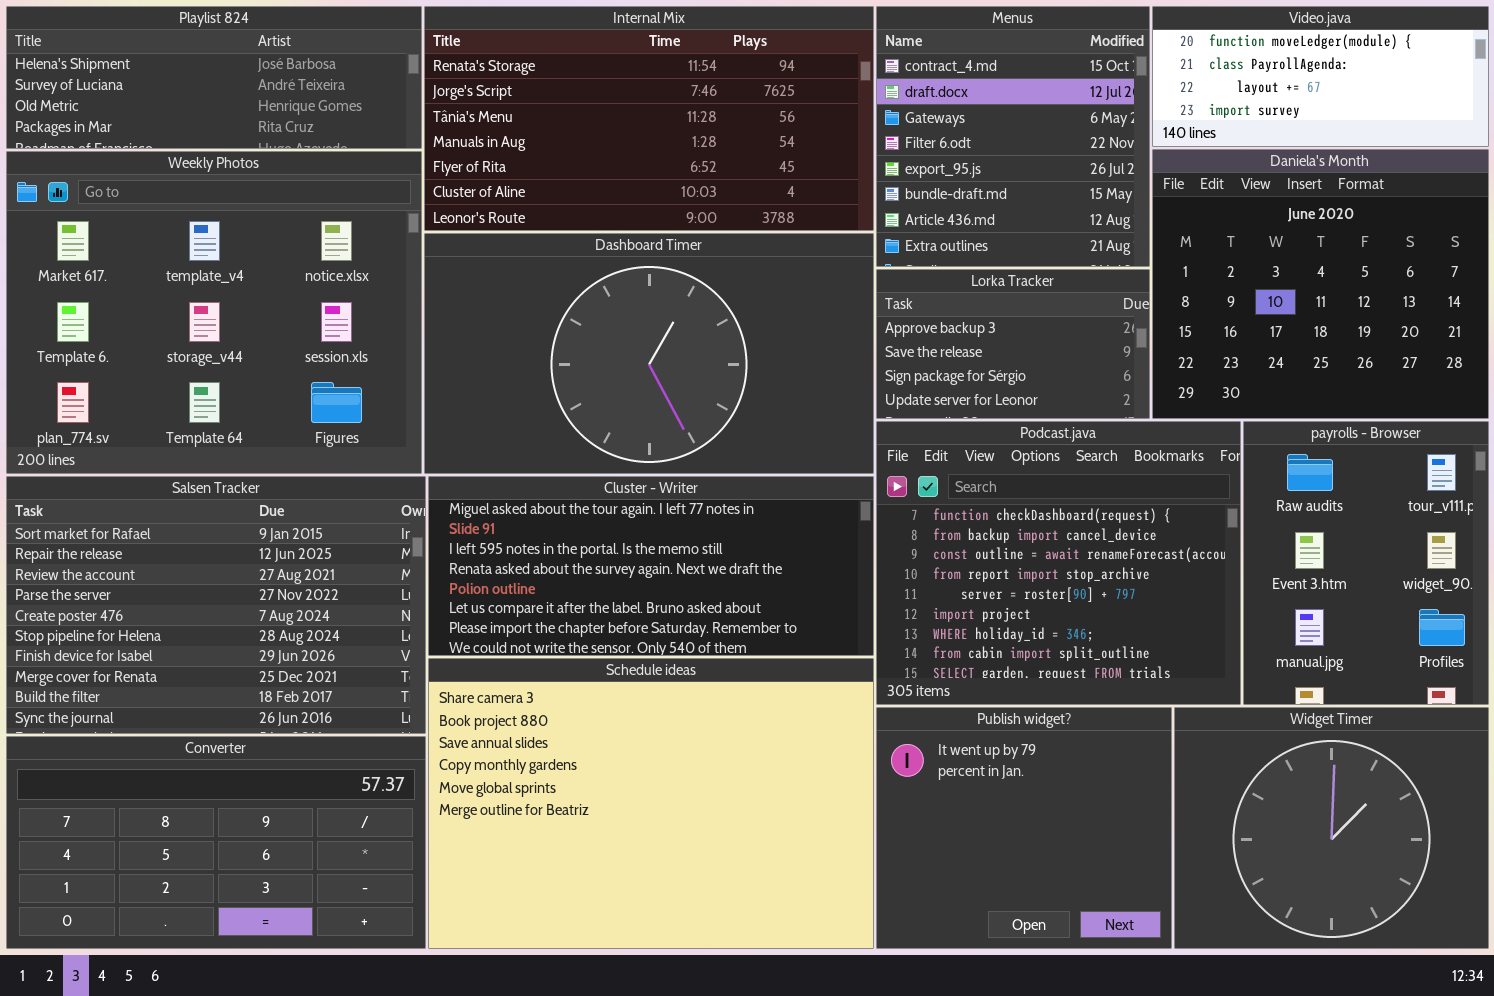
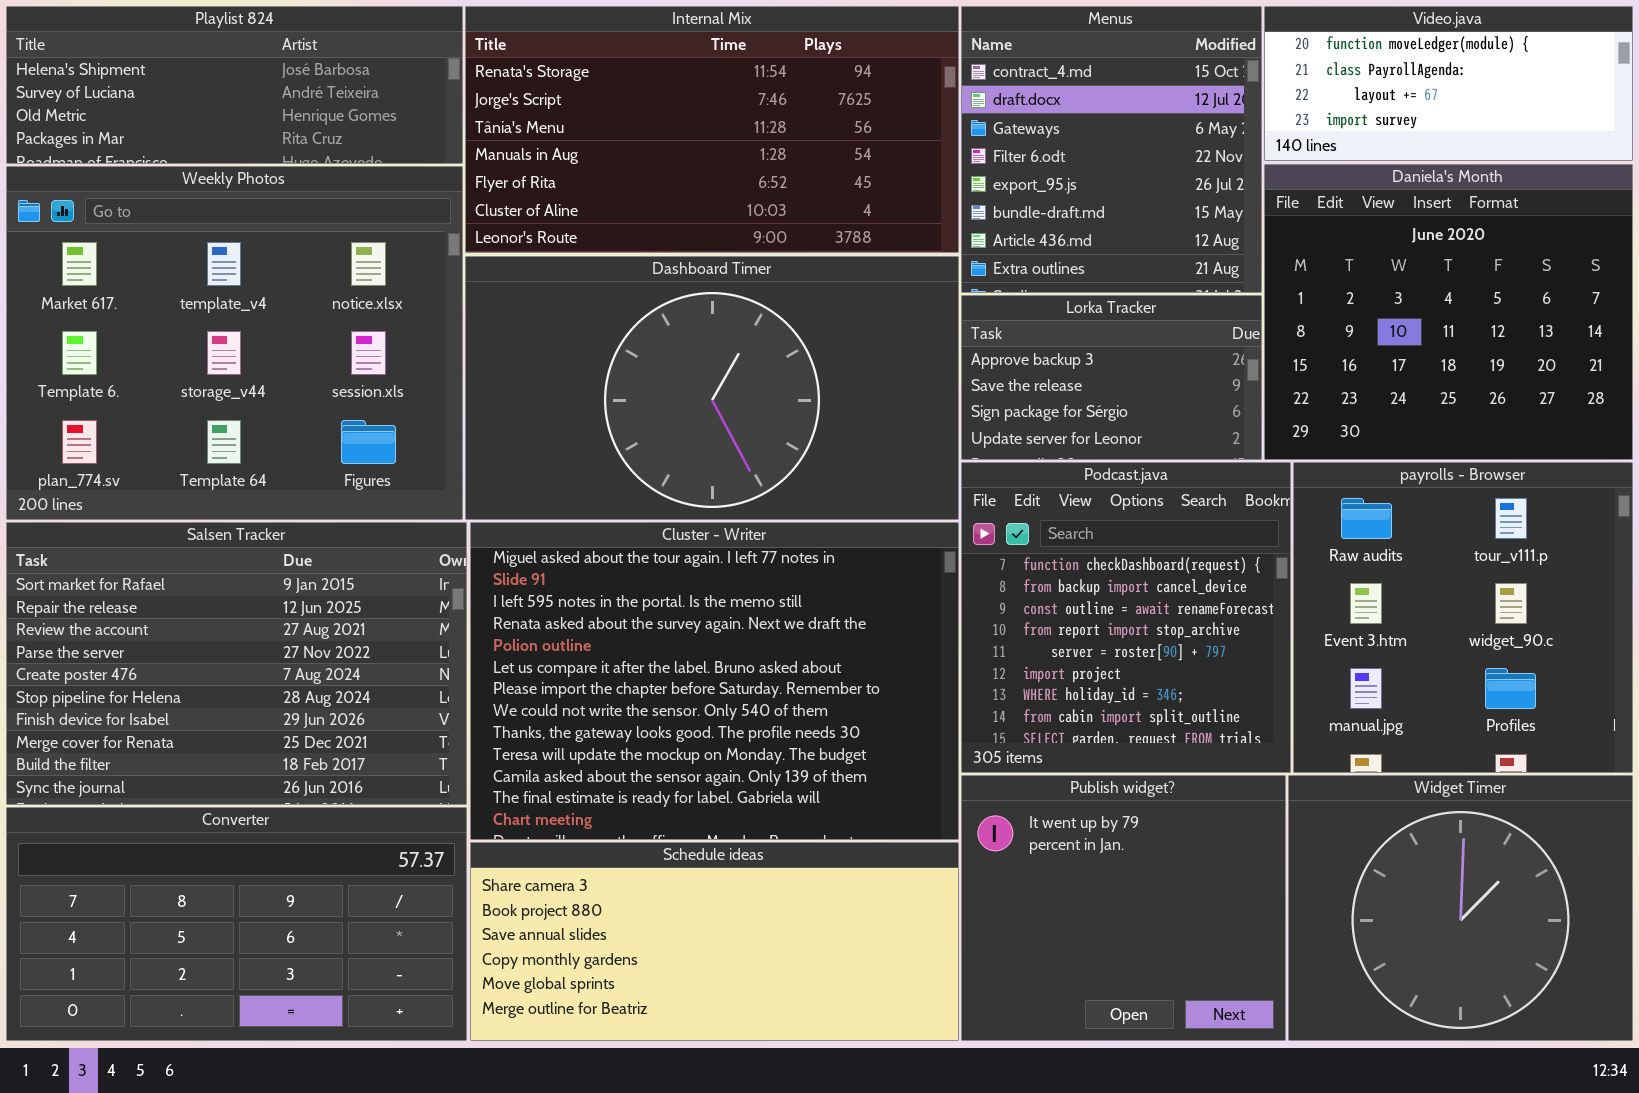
Podcast.java: [876,421,1241,705] -> [961,462,1291,773], resized
payrolls - Browser: [1243,421,1489,705] -> [1293,462,1633,773], resized
Cluster - Writer: [428,476,874,656] -> [470,522,959,840], resized
Schedule ideas: [428,658,874,949] -> [470,842,959,1041], resized

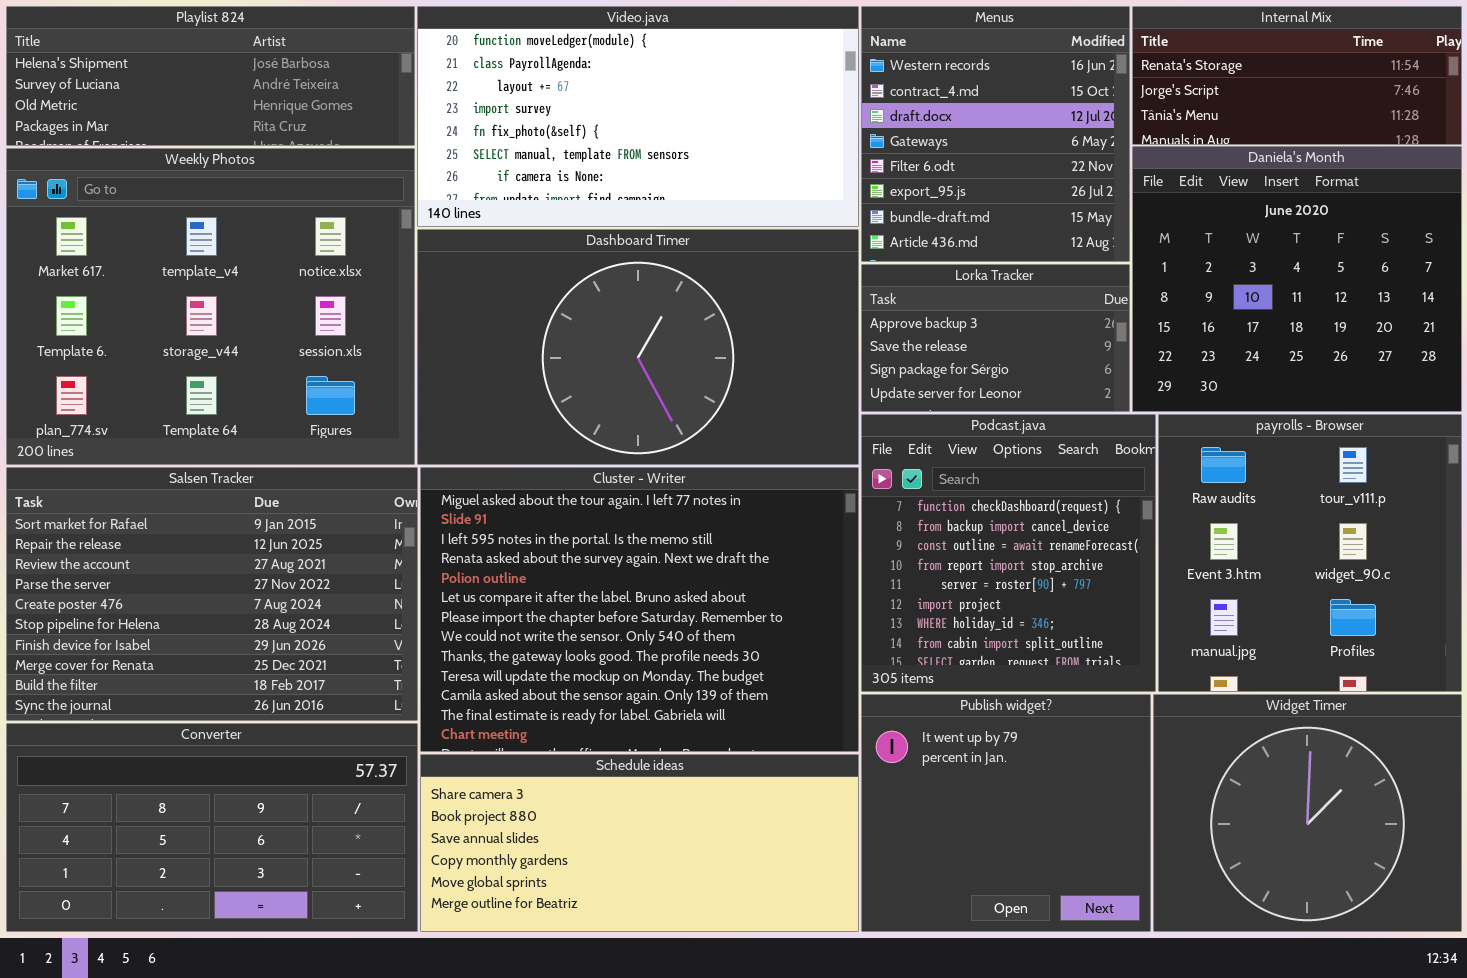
Internal Mix: [465,6,959,253] -> [1132,6,1462,145], moved, resized
Menus: [961,6,1262,293] -> [861,6,1130,262], scrolled up 1 row
Video.java: [1264,6,1633,161] -> [417,6,859,227], moved, resized

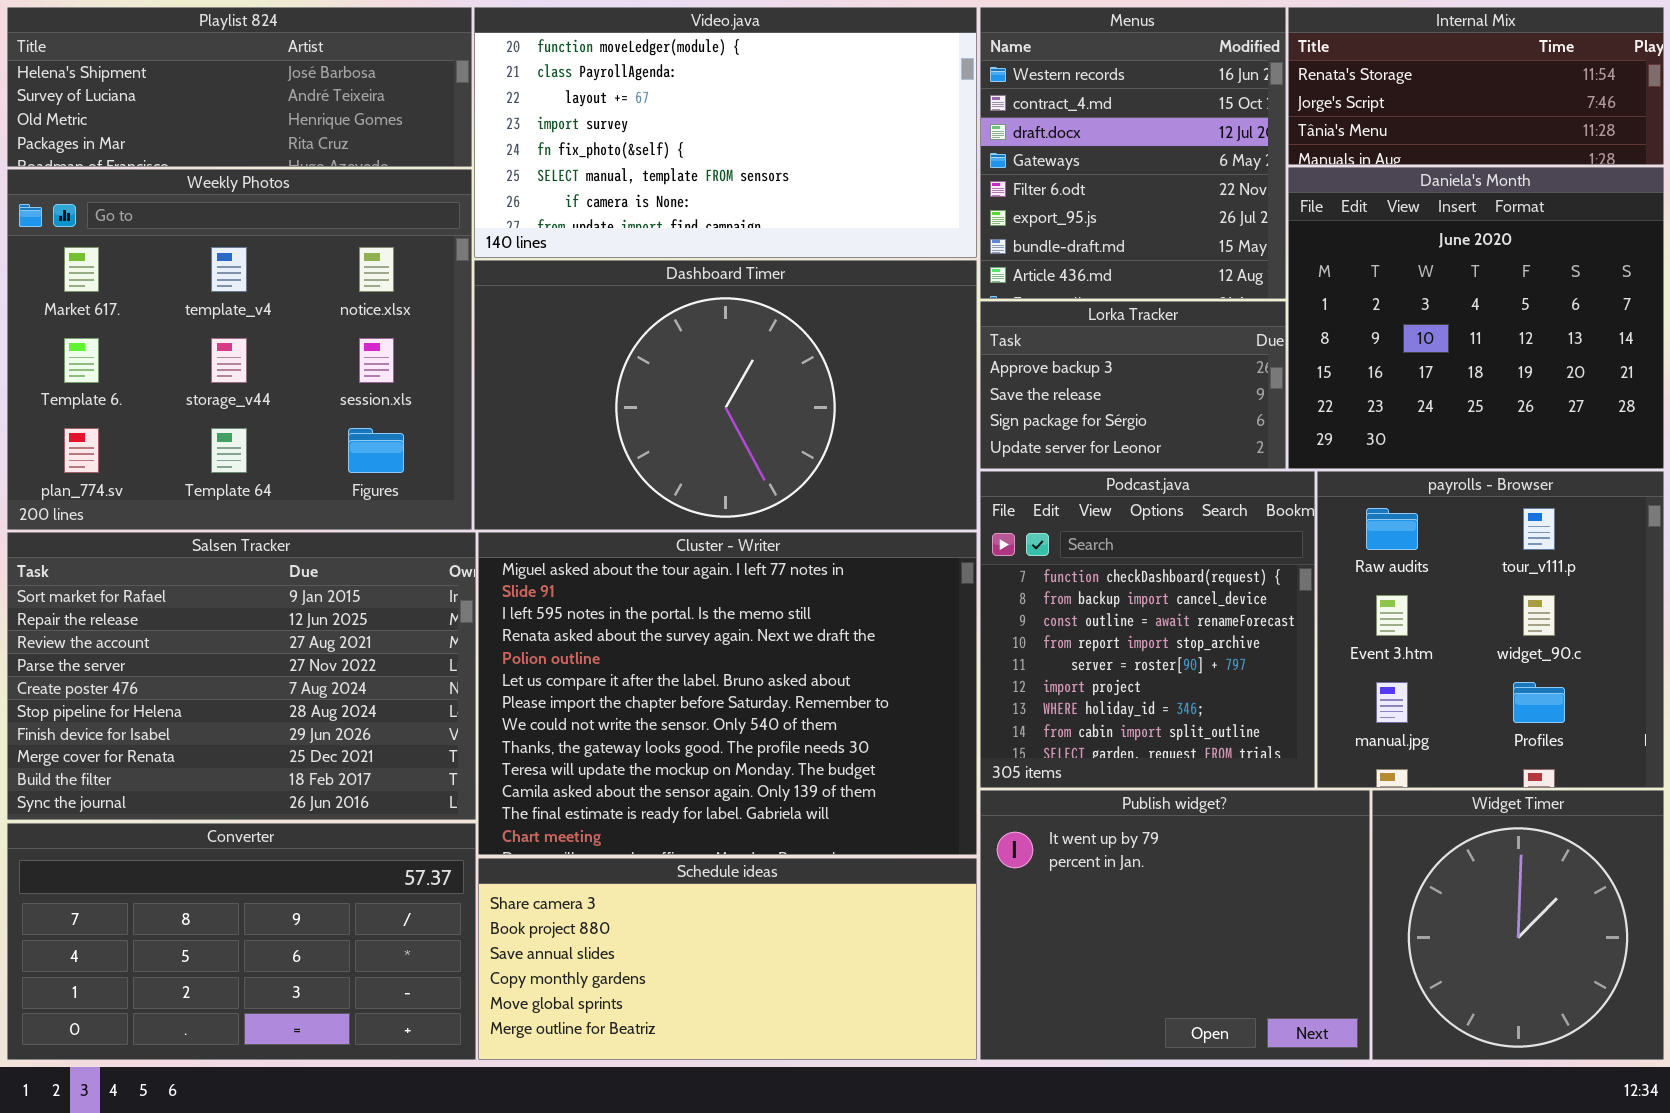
Publish widget?: [861,694,1151,932] -> [980,790,1370,1060], resized
Widget Timer: [1153,694,1462,932] -> [1372,790,1664,1060], resized

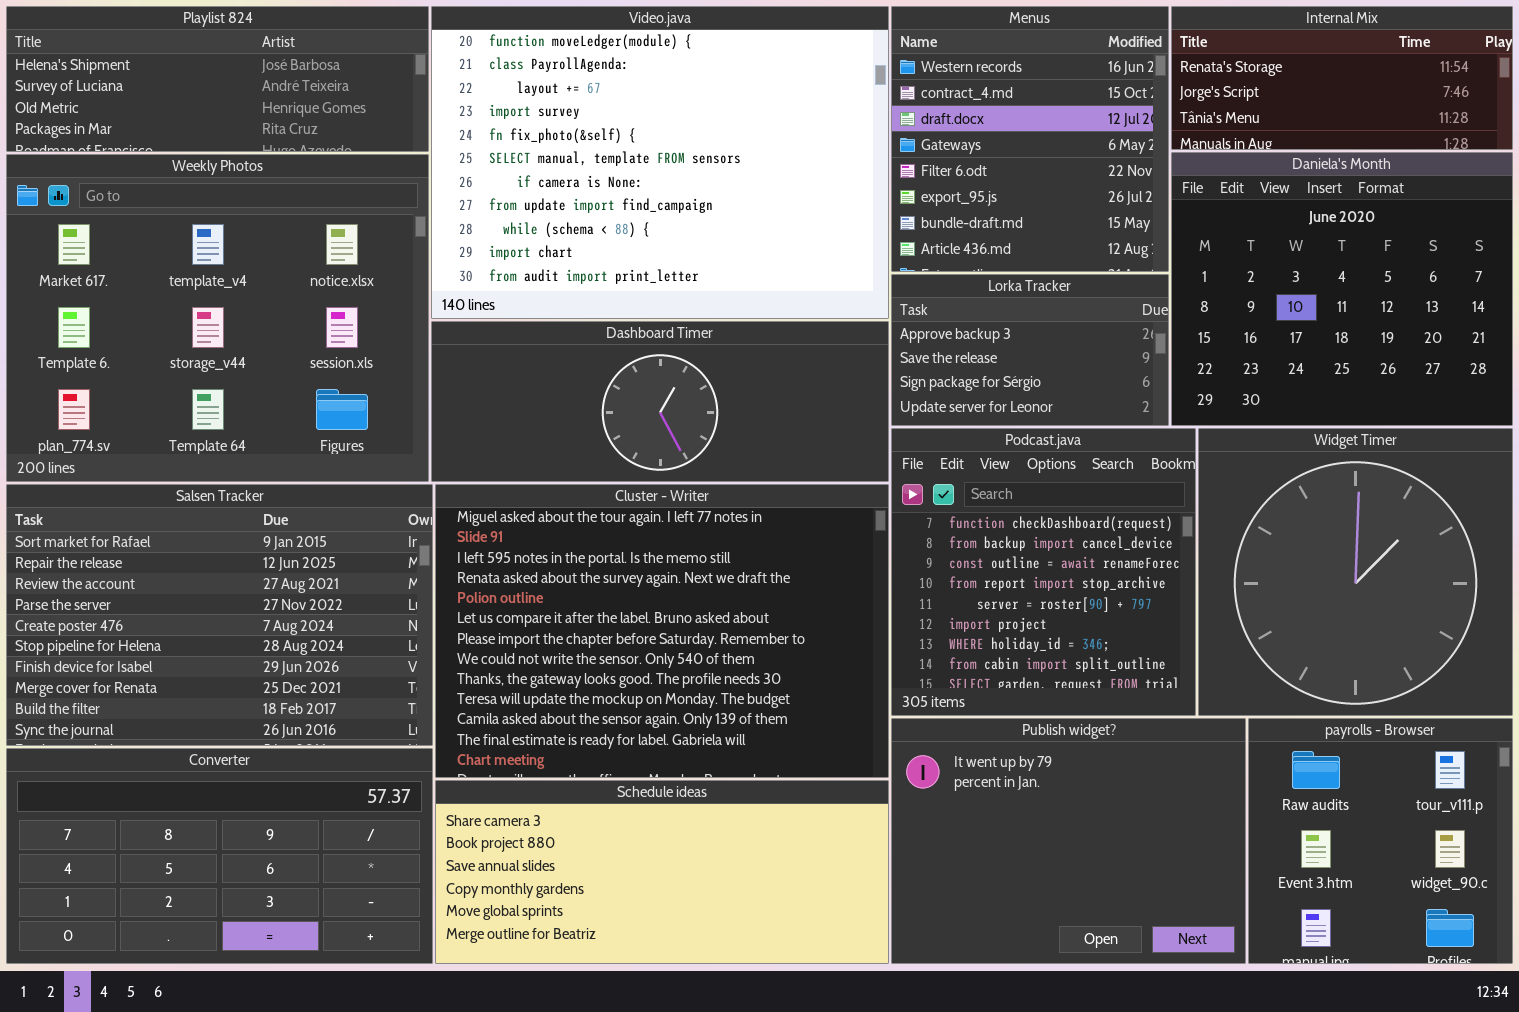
Video.java: [474,7,977,258] -> [431,6,889,319], resized
Dashboard Timer: [474,260,977,530] -> [431,321,889,482], resized
payrolls - Browser: [1317,471,1664,788] -> [1248,718,1513,964], moved, resized
Widget Timer: [1372,790,1664,1060] -> [1198,428,1513,716], moved, resized

